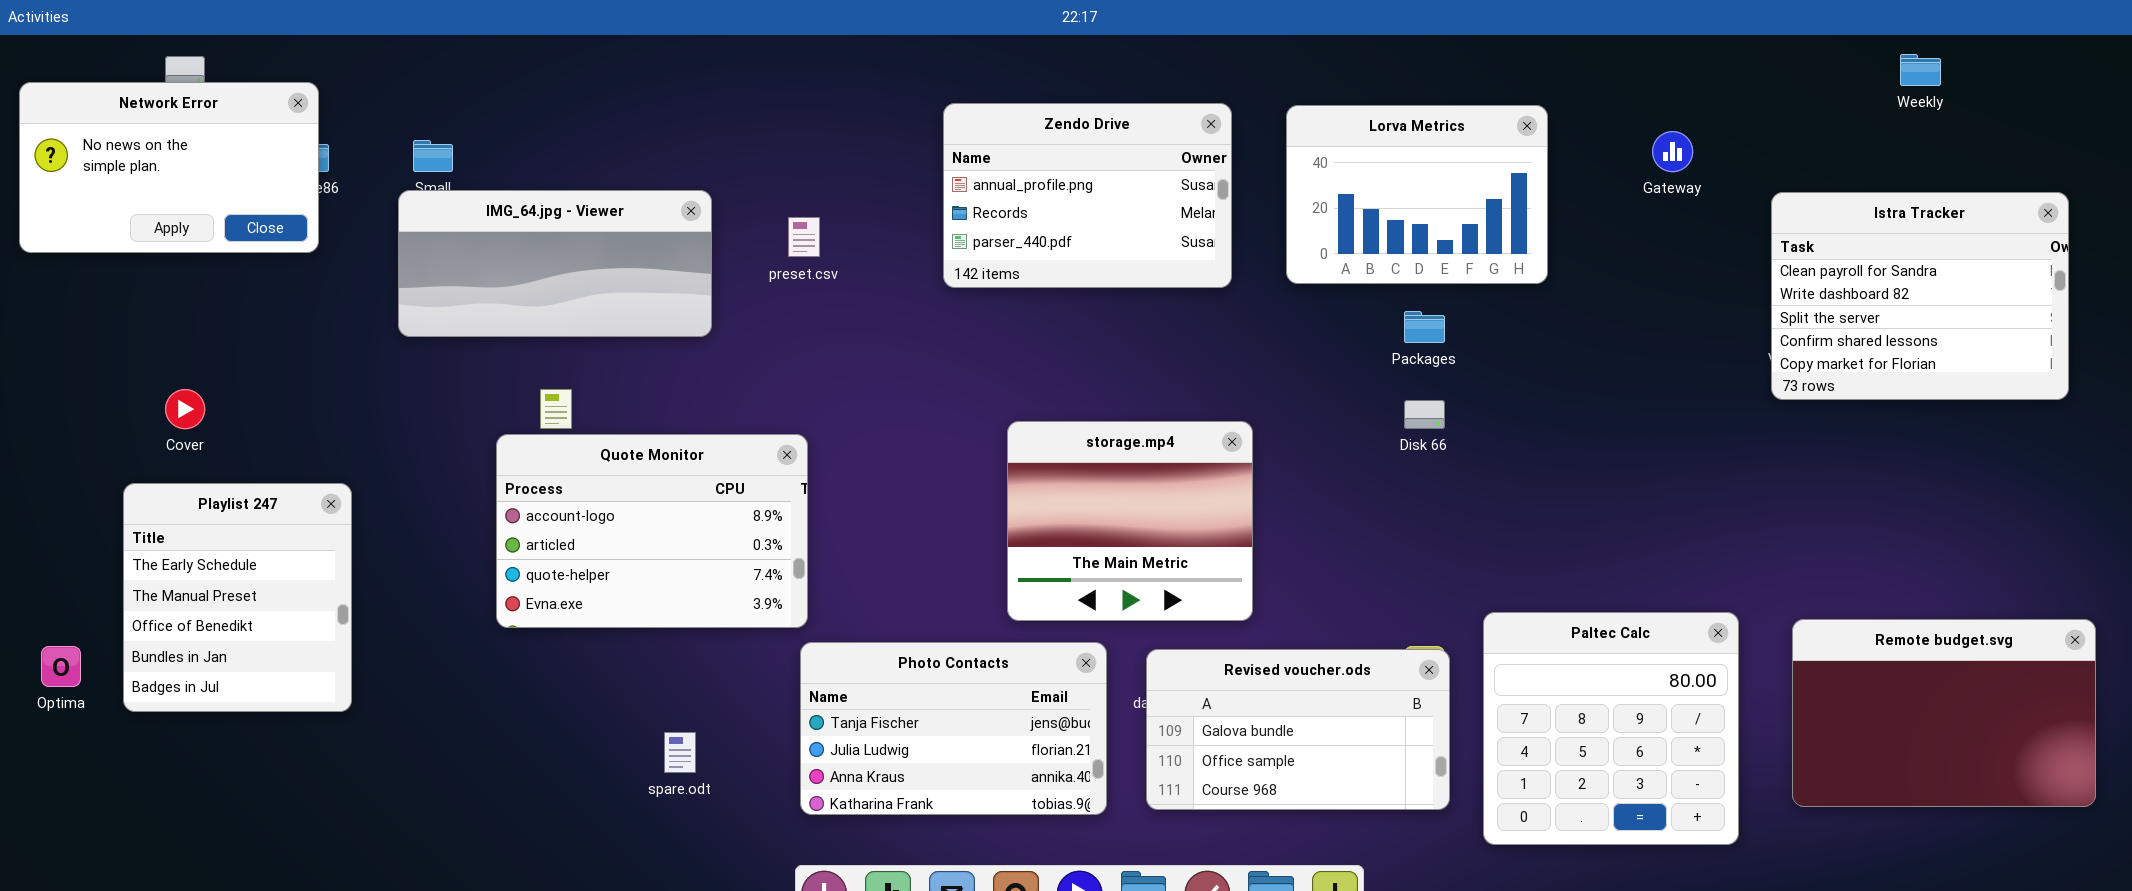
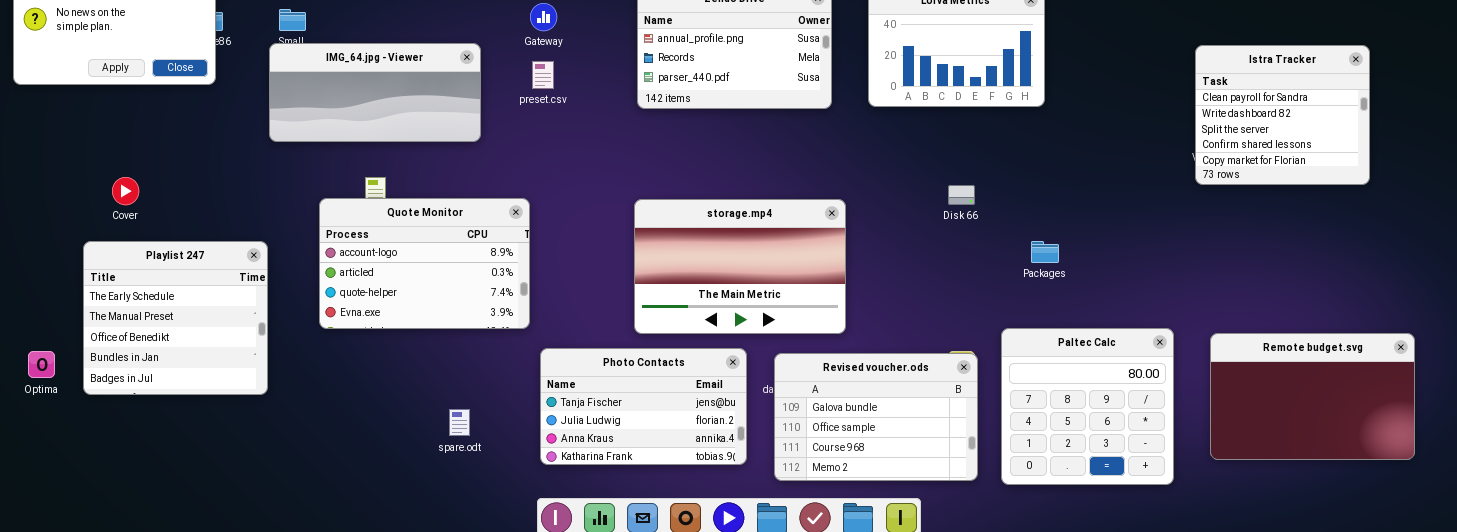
Gateway: [1652,131,1693,172] -> [530,3,557,31], moved
Istra Tracker: [1771,192,2069,400] -> [1195,45,1370,185], resized
Packages: [1404,311,1445,343] -> [1031,241,1059,263], moved
storage.mp4: [1007,421,1253,621] -> [634,199,846,334], resized
Quote Monitor: [496,434,808,628] -> [319,198,530,329], moved
Playlist 247: [123,483,352,712] -> [83,241,268,395], resized
Revised voucher.ods: [1146,649,1450,810] -> [774,353,978,481], resized

